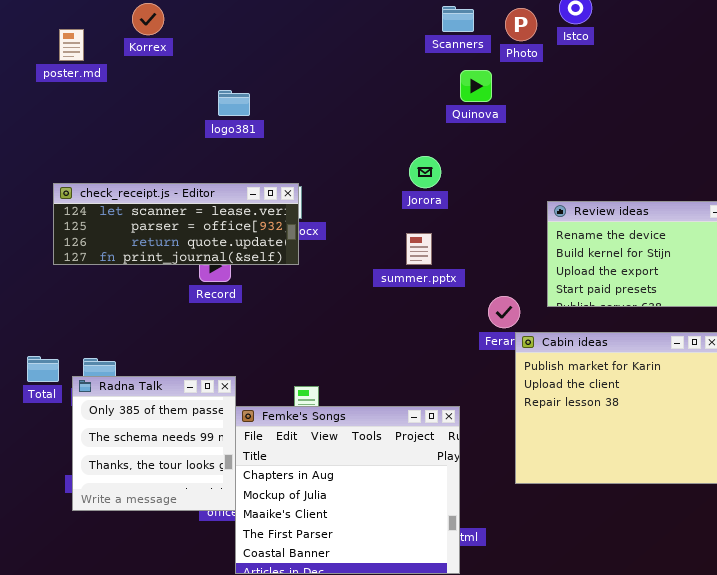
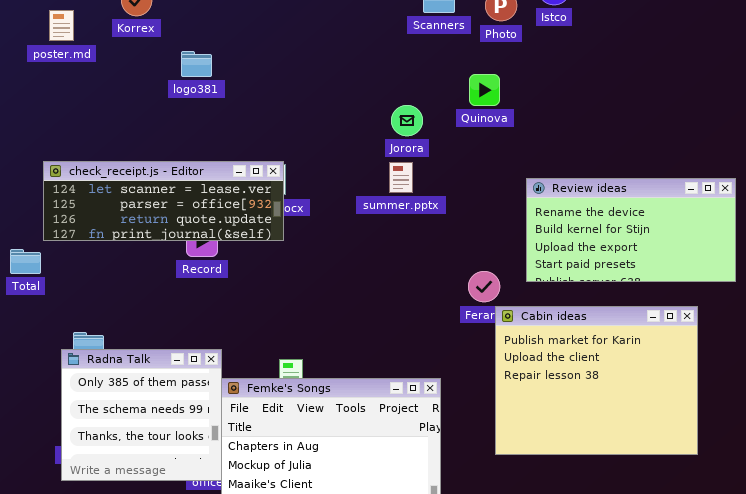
Quinova: [460,70,492,102] -> [469,74,500,106], moved
logo381: [218,90,250,116] -> [181,51,212,77], moved
Jorora: [409,156,441,188] -> [391,105,423,136], moved
summer.pptx: [406,233,432,265] -> [389,162,413,193], moved
Total: [27,356,59,382] -> [10,249,41,274], moved

